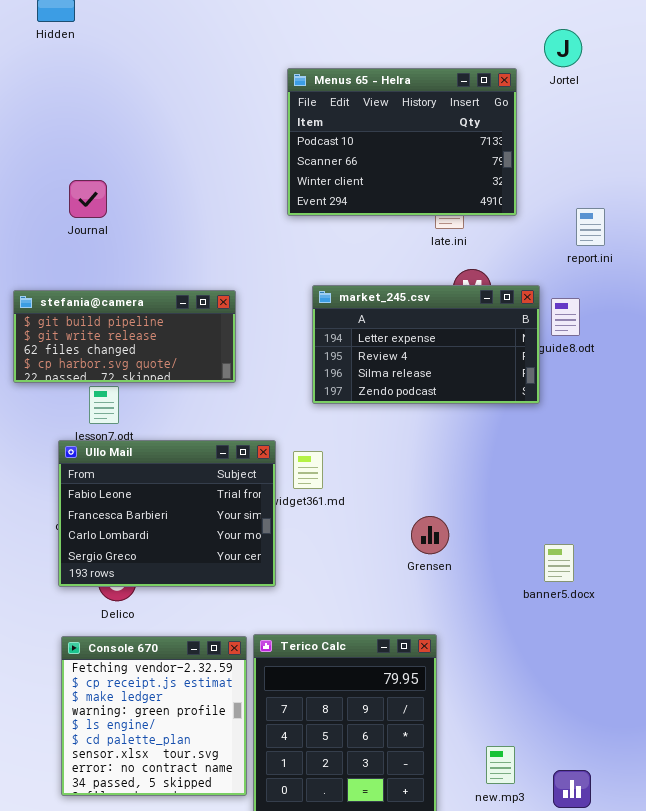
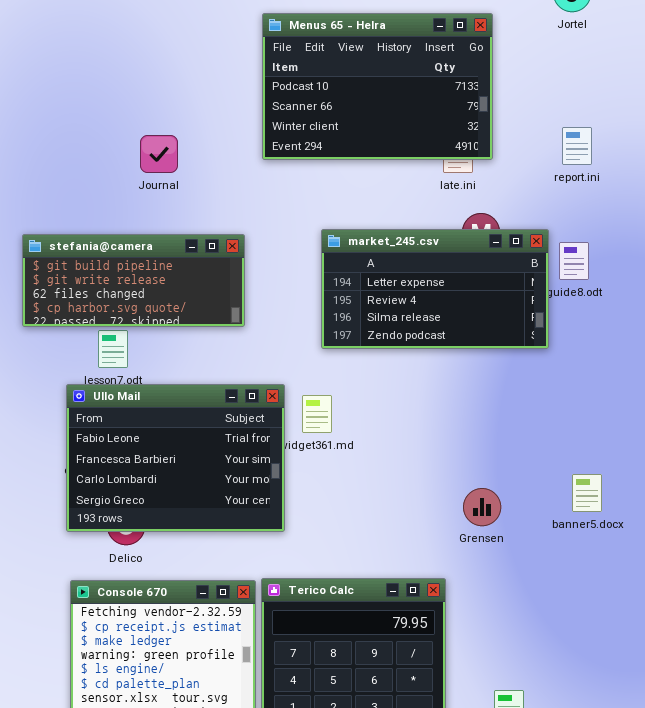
Menus 65 - Helra: [287,68,517,216] -> [262,13,493,160], moved
Journal: [69,180,107,218] -> [140,135,178,173], moved
report.ini: [576,208,605,246] -> [562,127,592,165], moved
Grensen: [411,516,449,554] -> [463,488,501,526], moved
banner5.docx: [544,544,574,582] -> [572,474,602,512], moved

